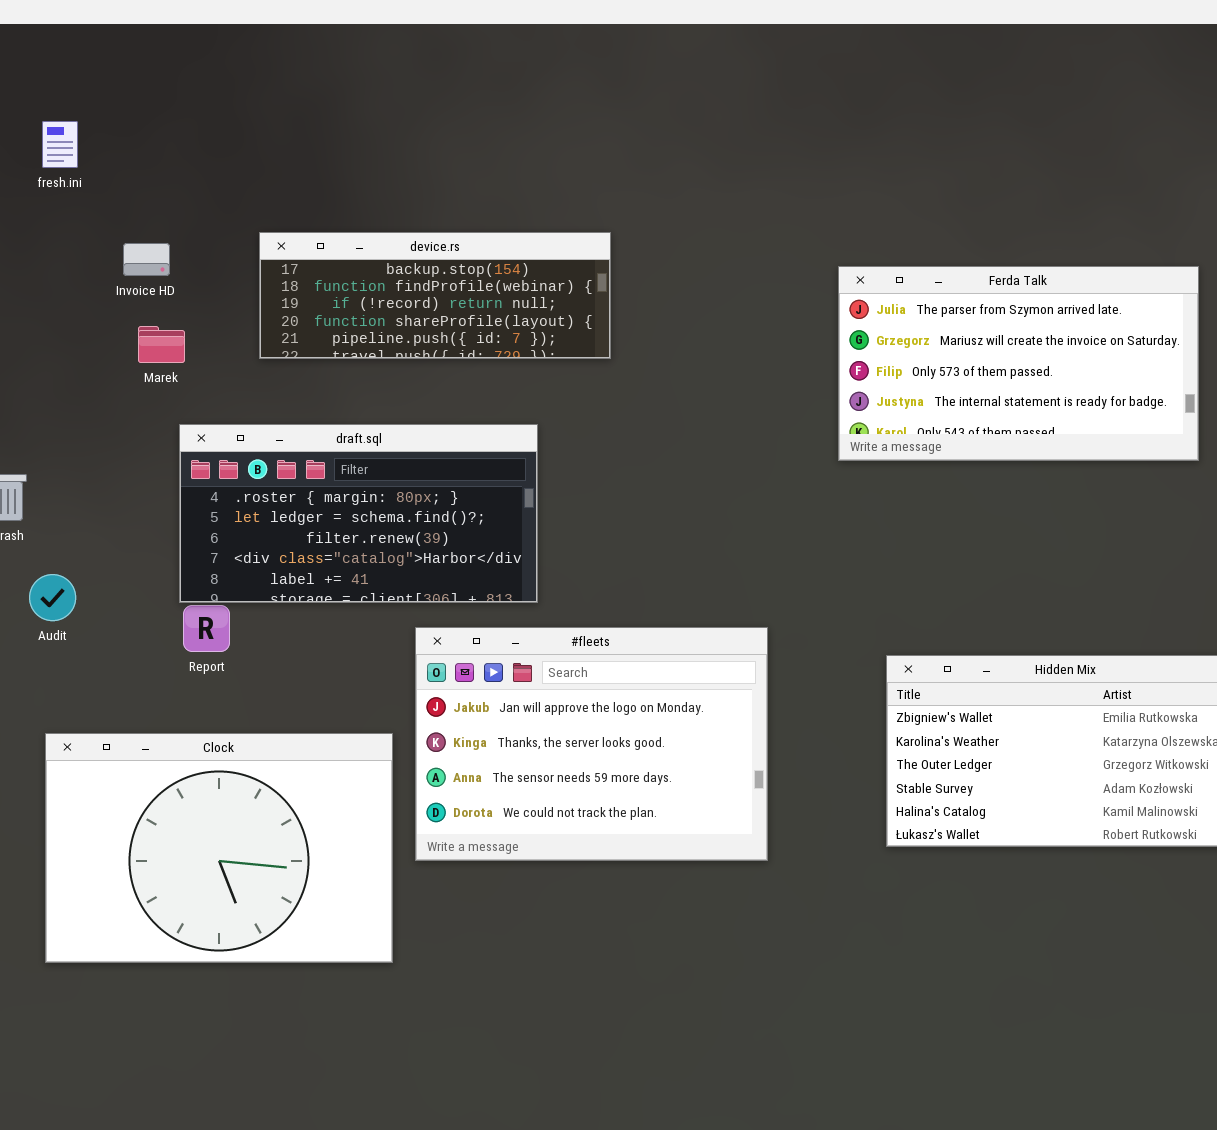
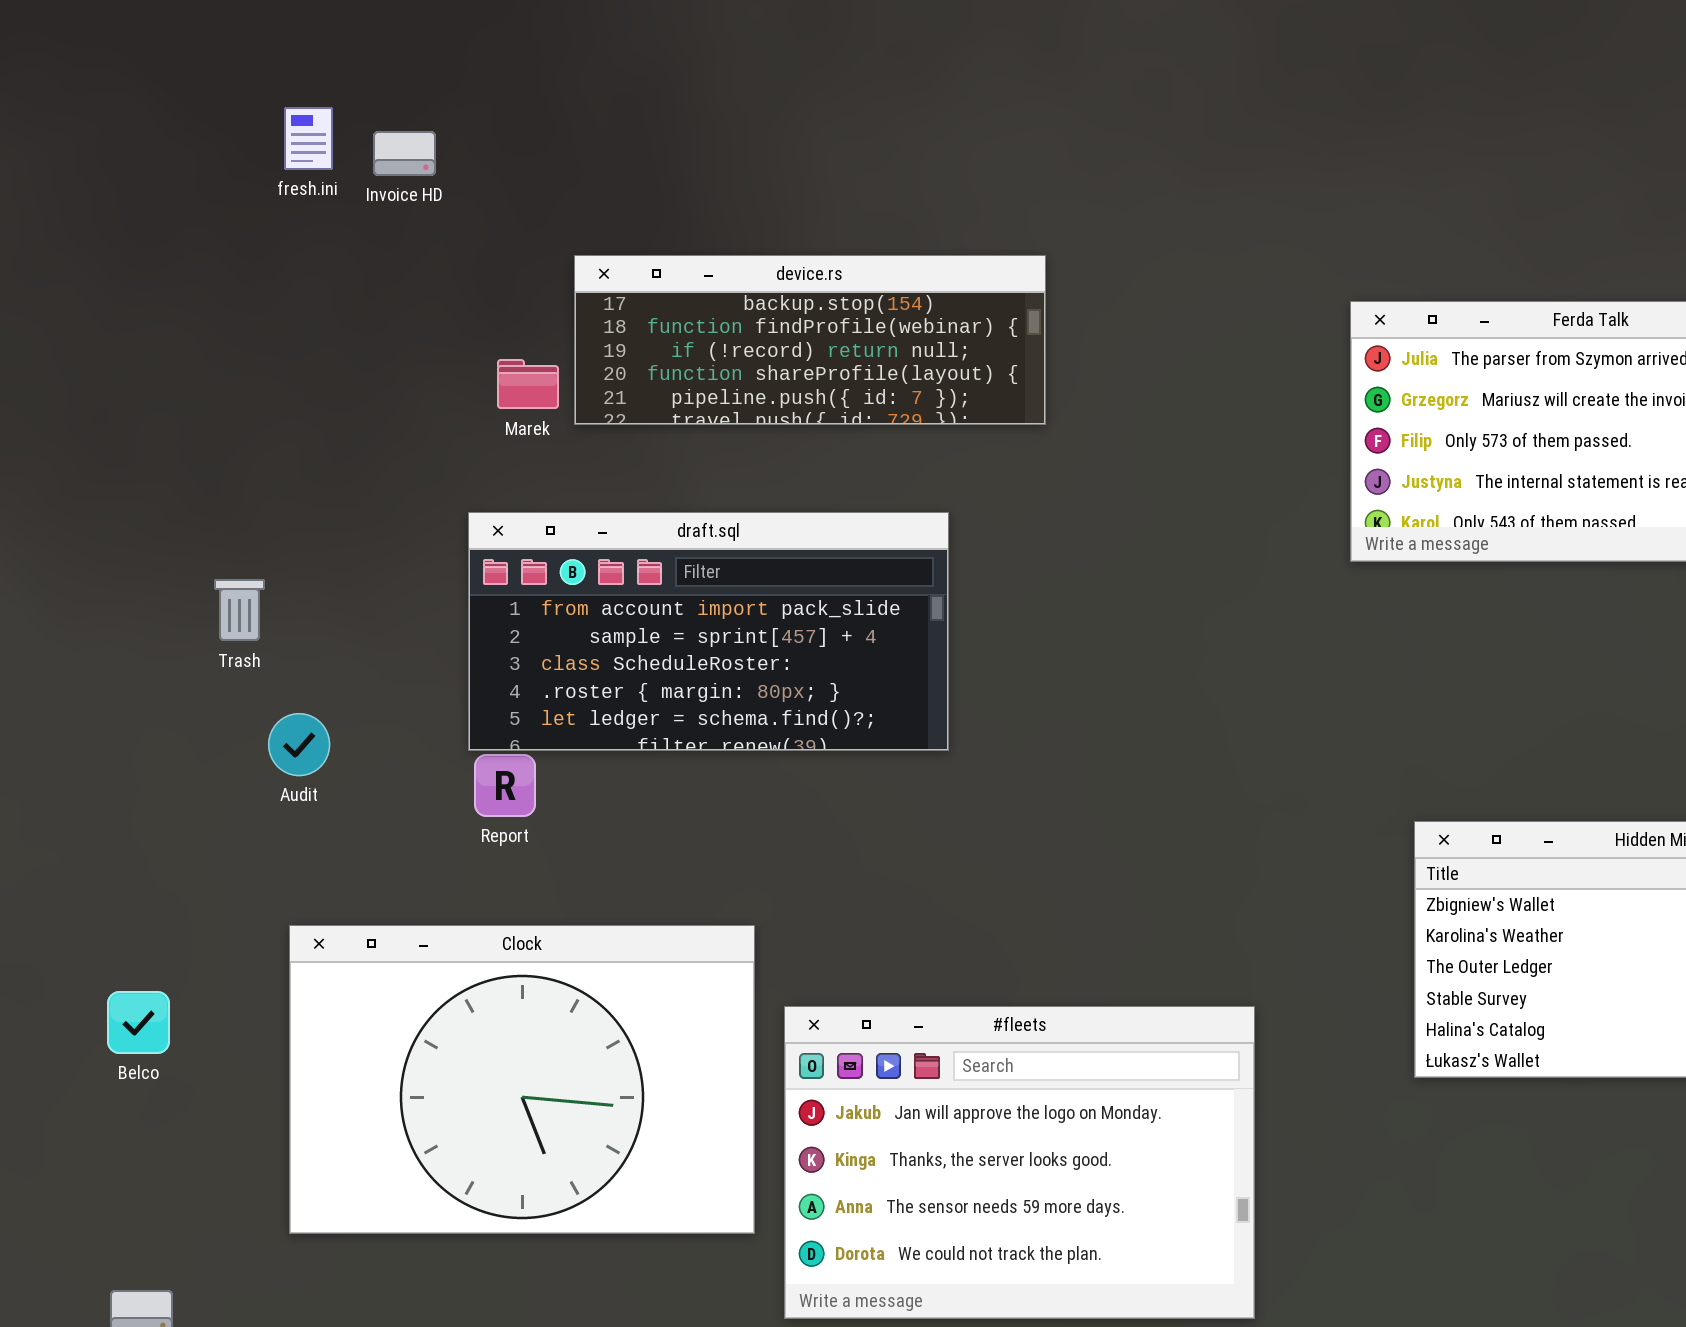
Invoice HD: [123,243,170,276] -> [373,131,436,176], moved
Marek: [138,326,185,363] -> [497,359,559,409], moved
draft.sql: [179,424,538,603] -> [468,512,949,751], scrolled up 3 rows
#fleets: [415,627,768,861] -> [784,1006,1255,1319], moved

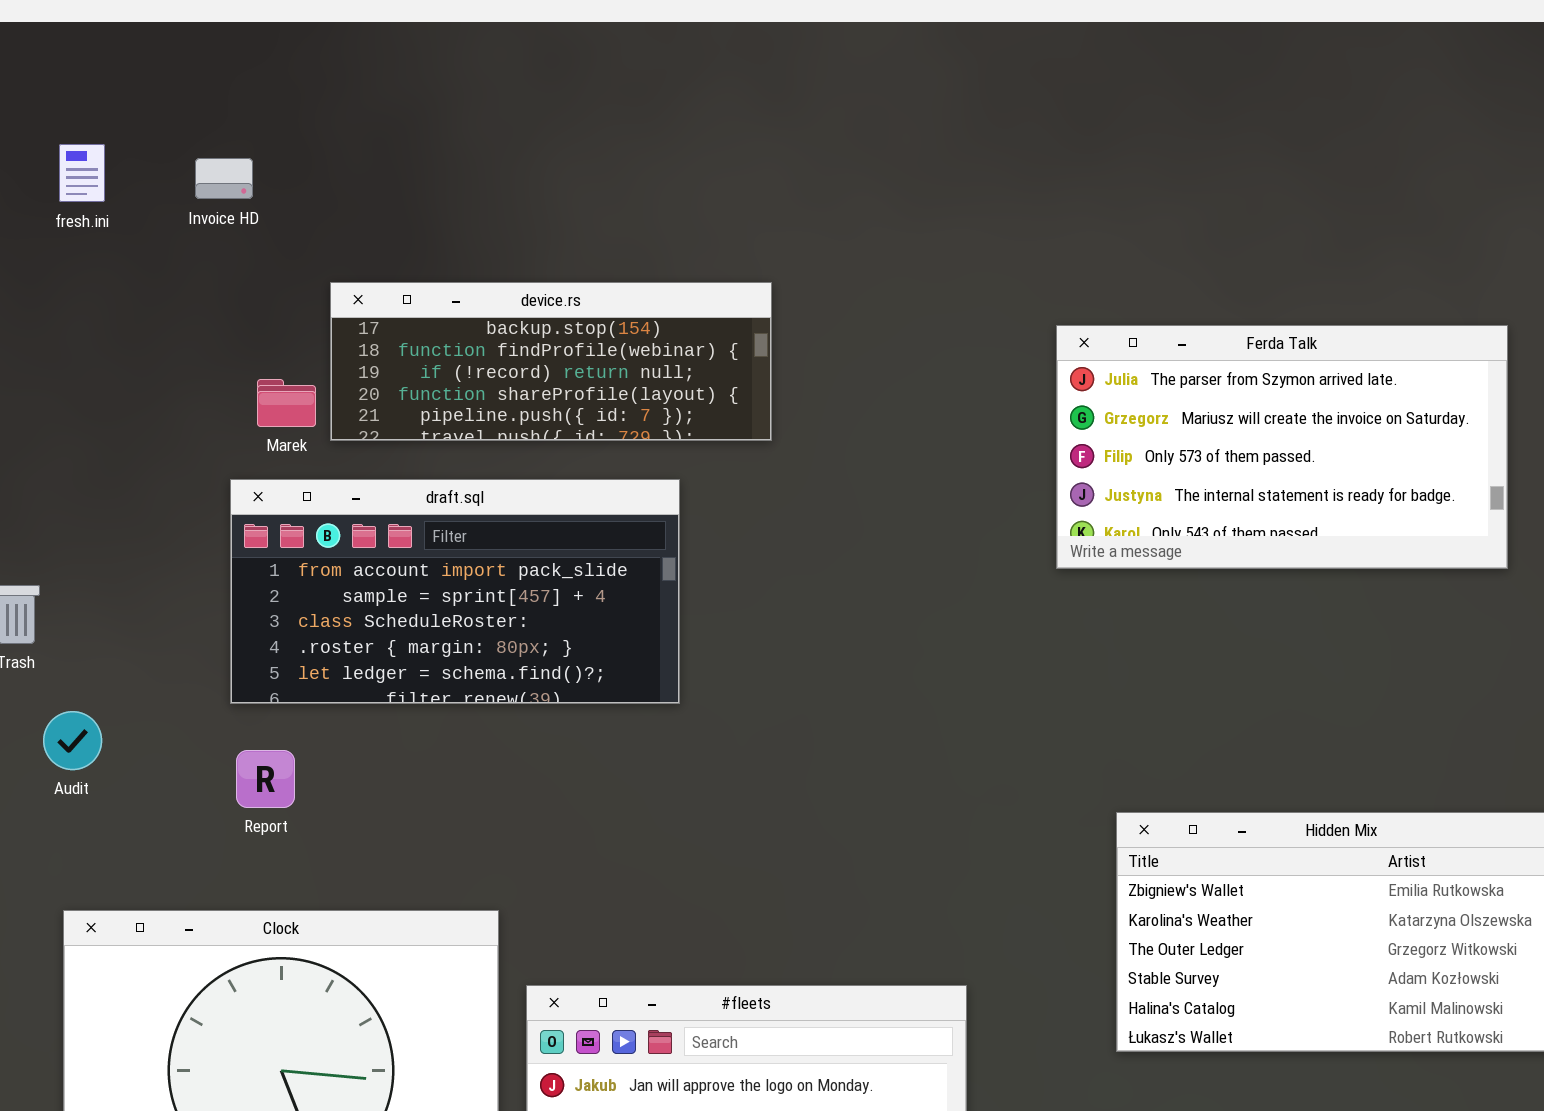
Invoice HD: [373,131,436,176] -> [195,158,253,199], moved
draft.sql: [468,512,949,751] -> [230,479,680,704], moved

